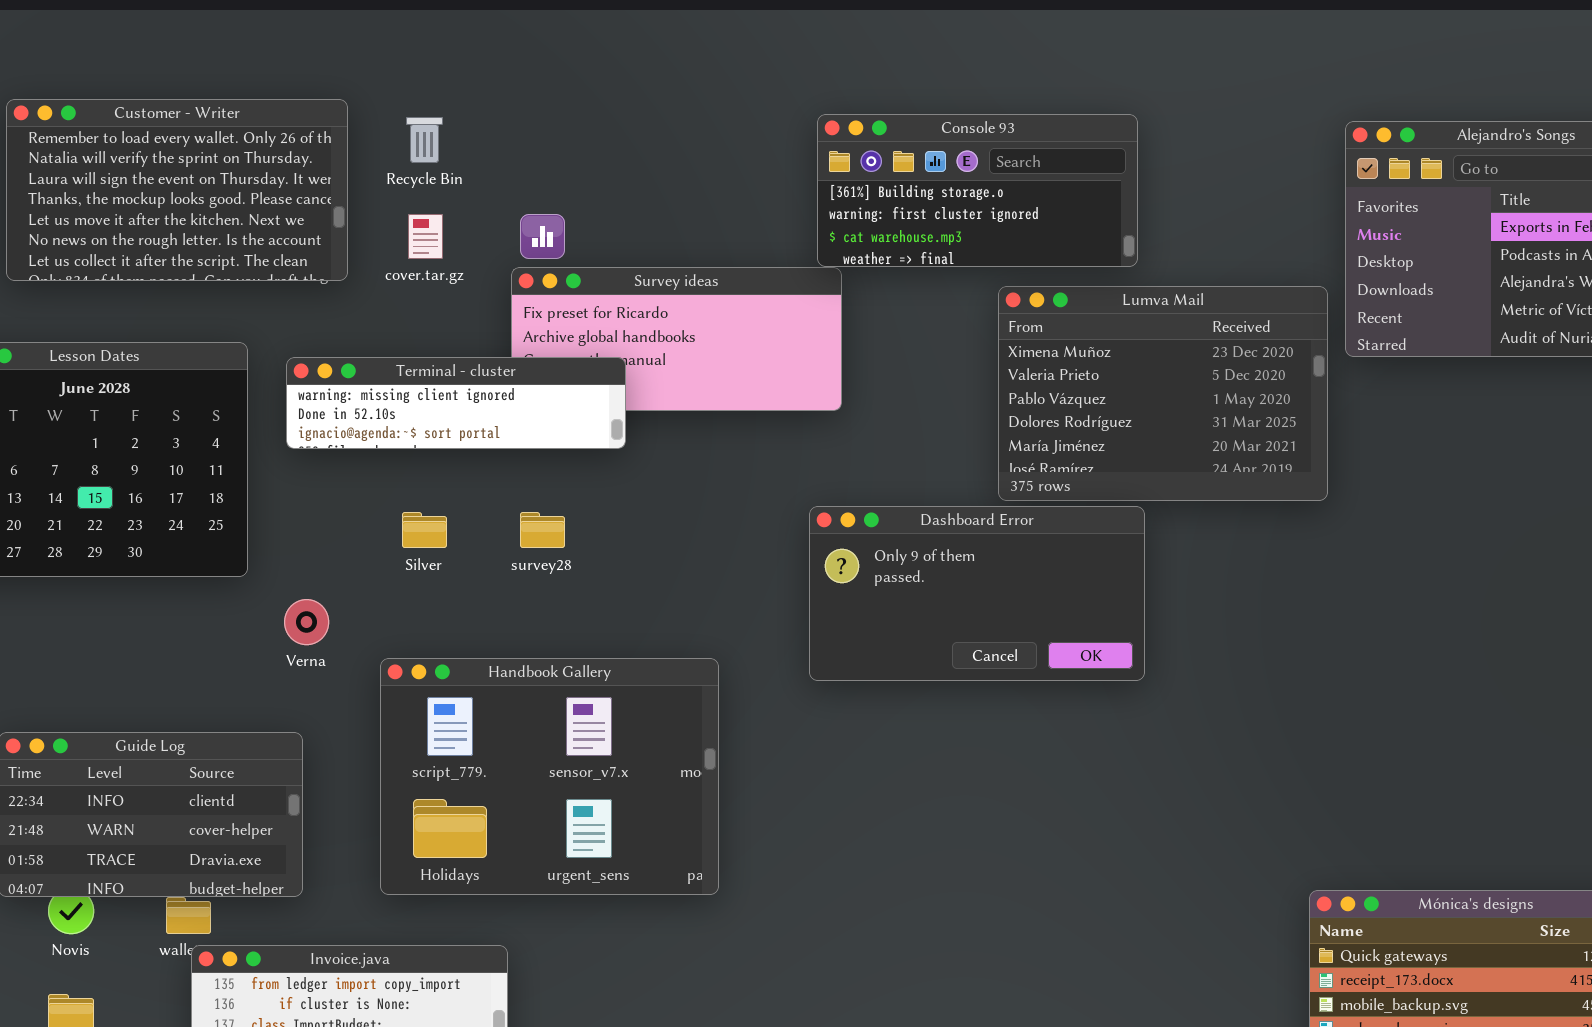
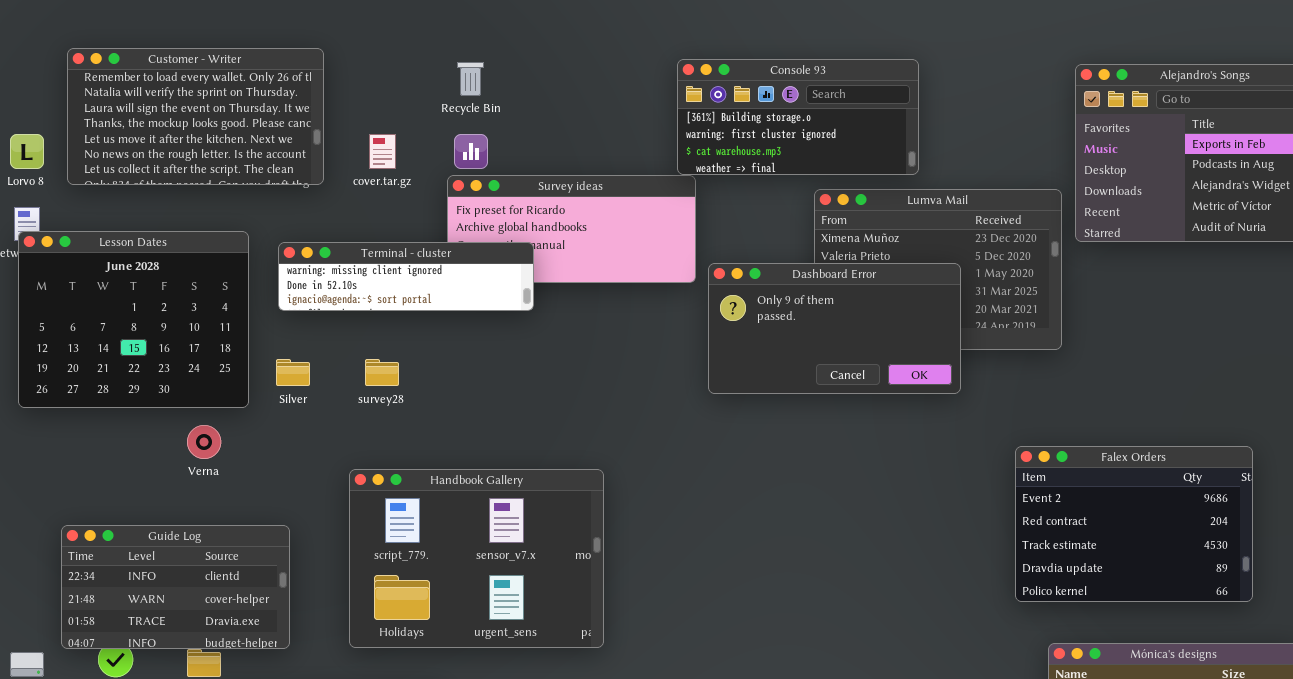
Recycle Bin: [406,117,443,163] -> [457,62,484,96], moved
Dashboard Error: [809,506,1145,681] -> [708,263,961,394], moved
Silver: [402,512,447,548] -> [276,359,310,386], moved
survey28: [520,512,565,548] -> [365,359,399,386], moved
Verna: [284,599,329,645] -> [187,425,221,459], moved
Falex Orders: none -> [1015,446,1253,602], opened

